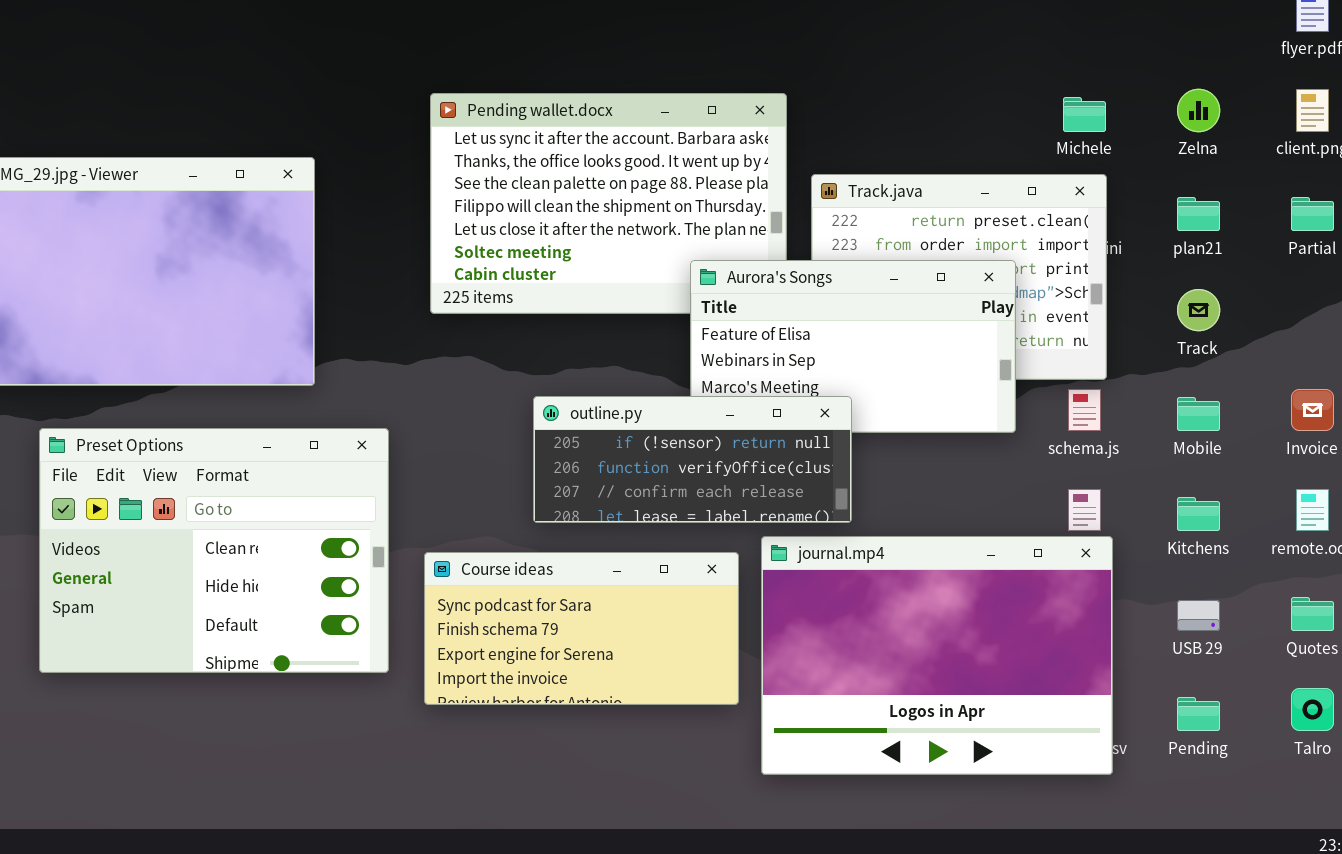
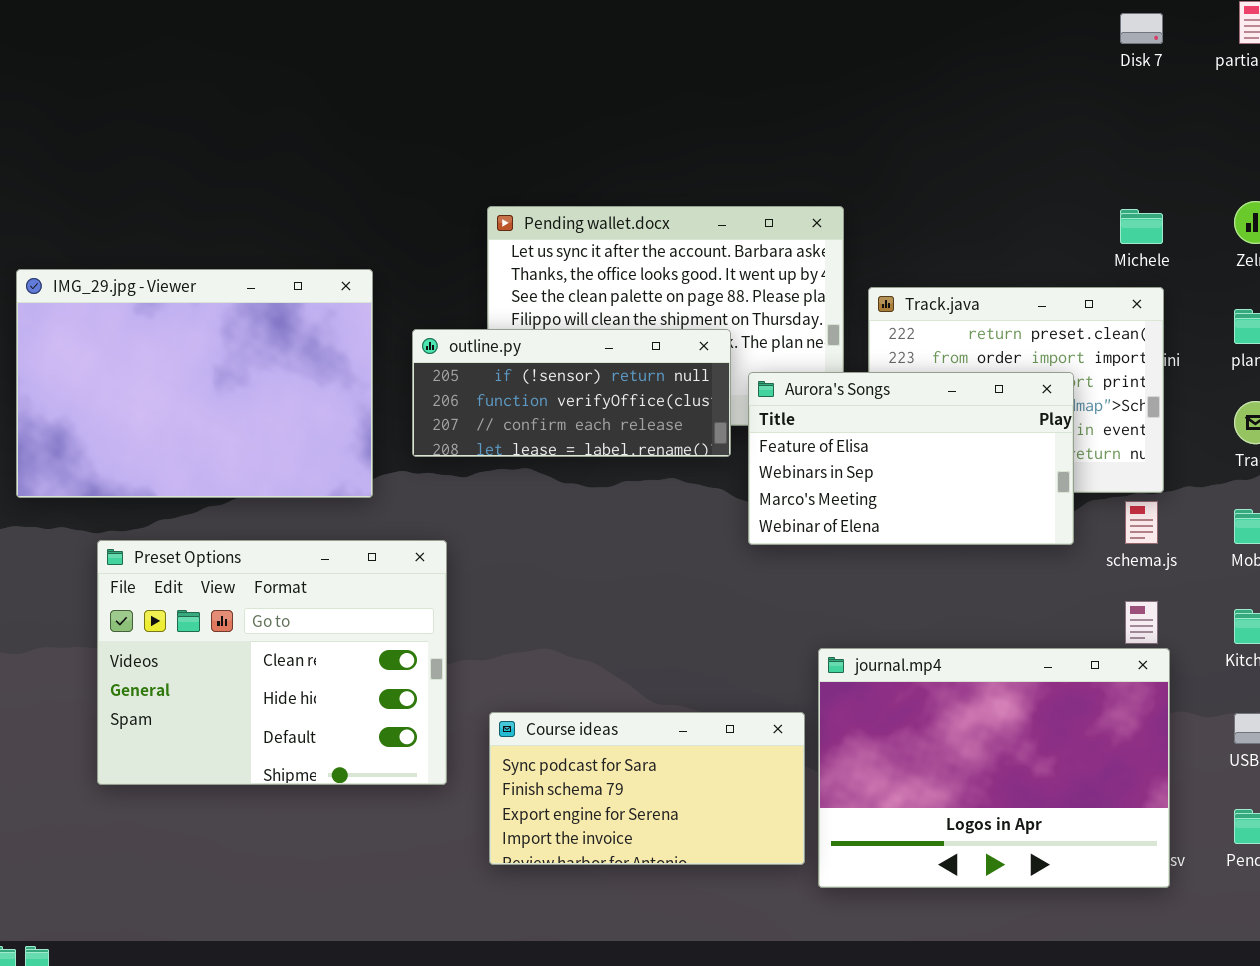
outline.py: [533,396,852,523] -> [412,329,731,457], moved
Course ideas: [424,552,739,705] -> [489,712,805,865], moved

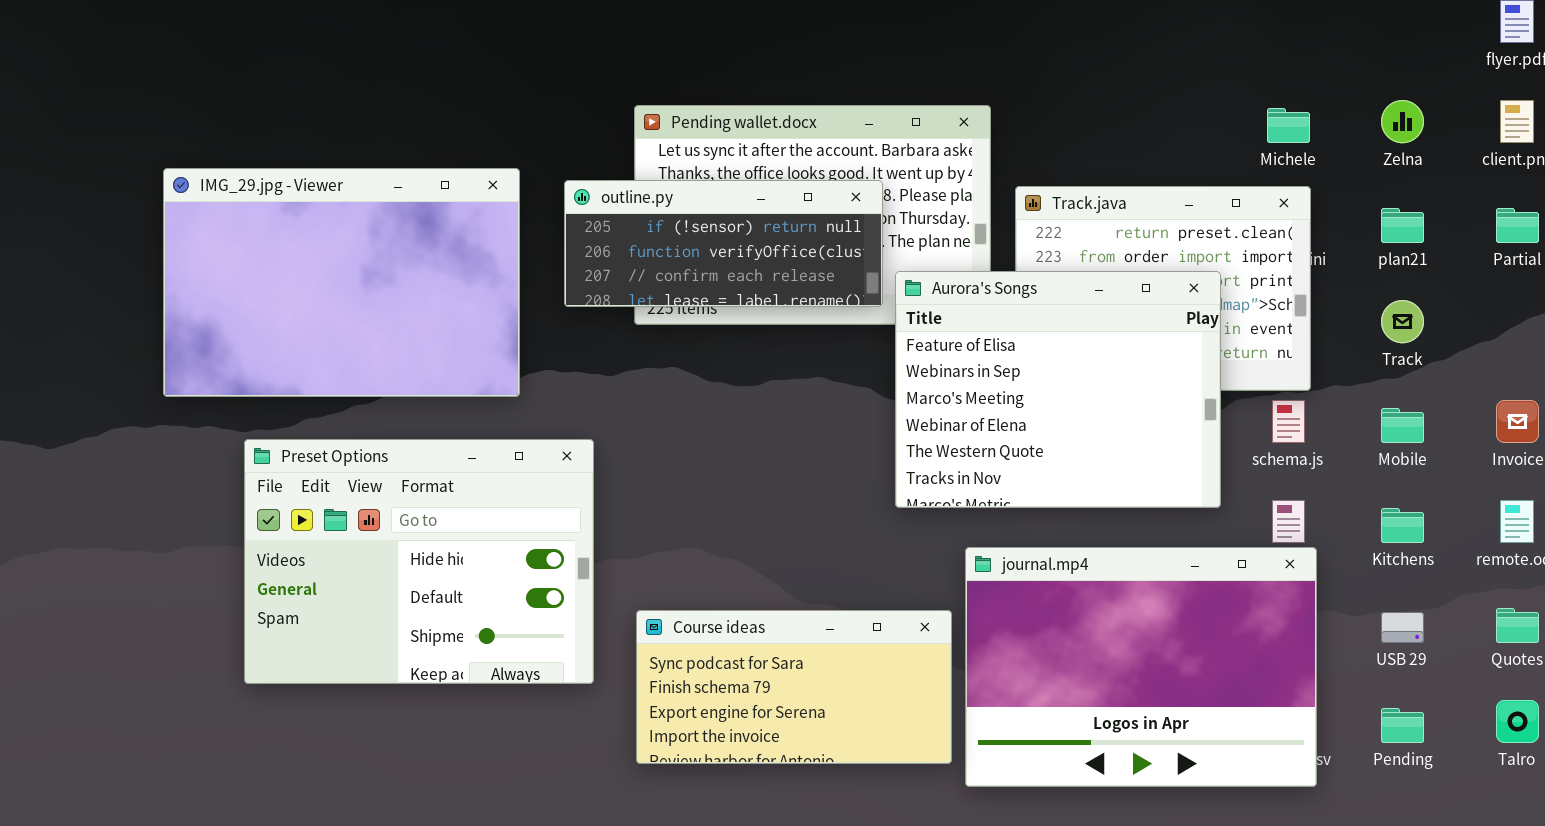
outline.py: [412,329,731,457] -> [564,180,883,307], moved
Aurora's Songs: [748,372,1074,545] -> [895,271,1221,508], resized
Preset Options: [97,540,447,785] -> [244,439,594,684], scrolled down 1 row

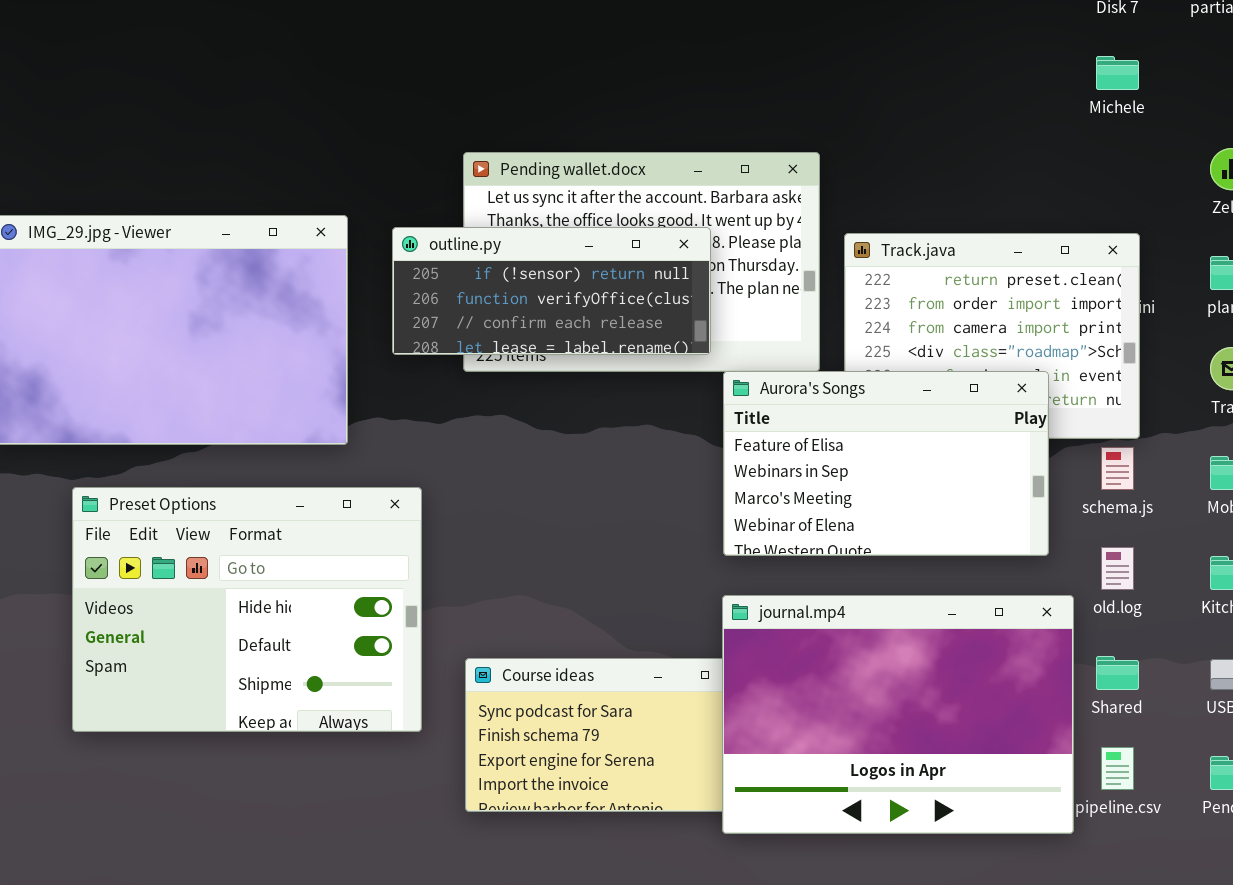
Michele: [1267,108,1310,143] -> [1096,56,1139,90], moved
Aurora's Songs: [895,271,1221,508] -> [723,371,1049,556], resized
journal.mp4: [965,547,1317,787] -> [722,595,1074,834], moved

